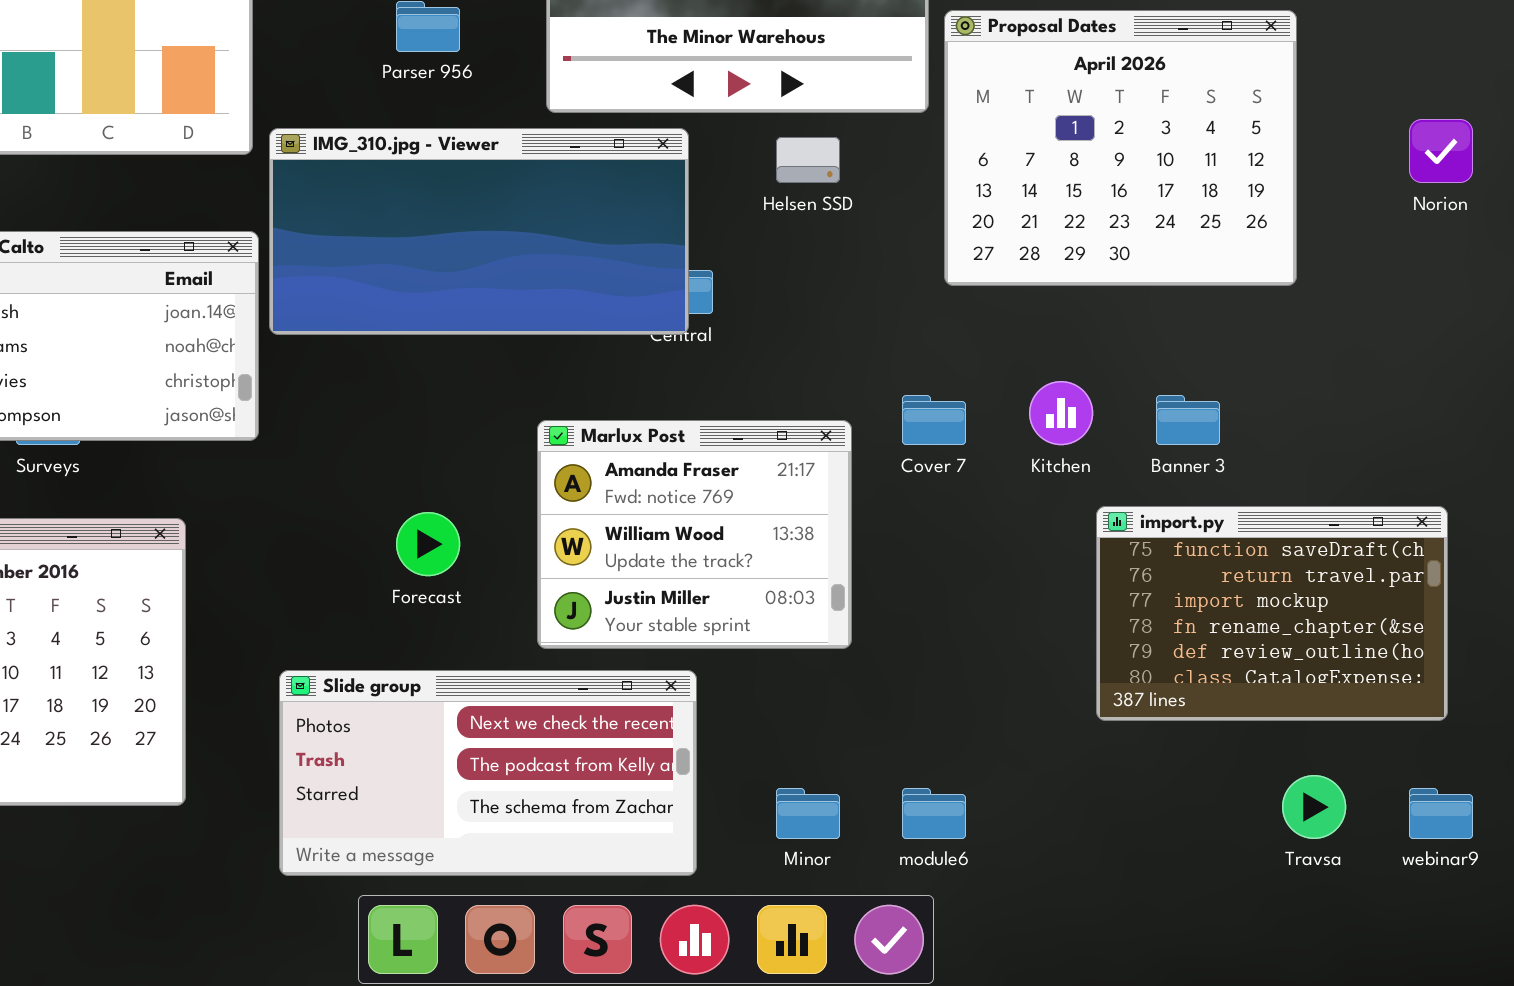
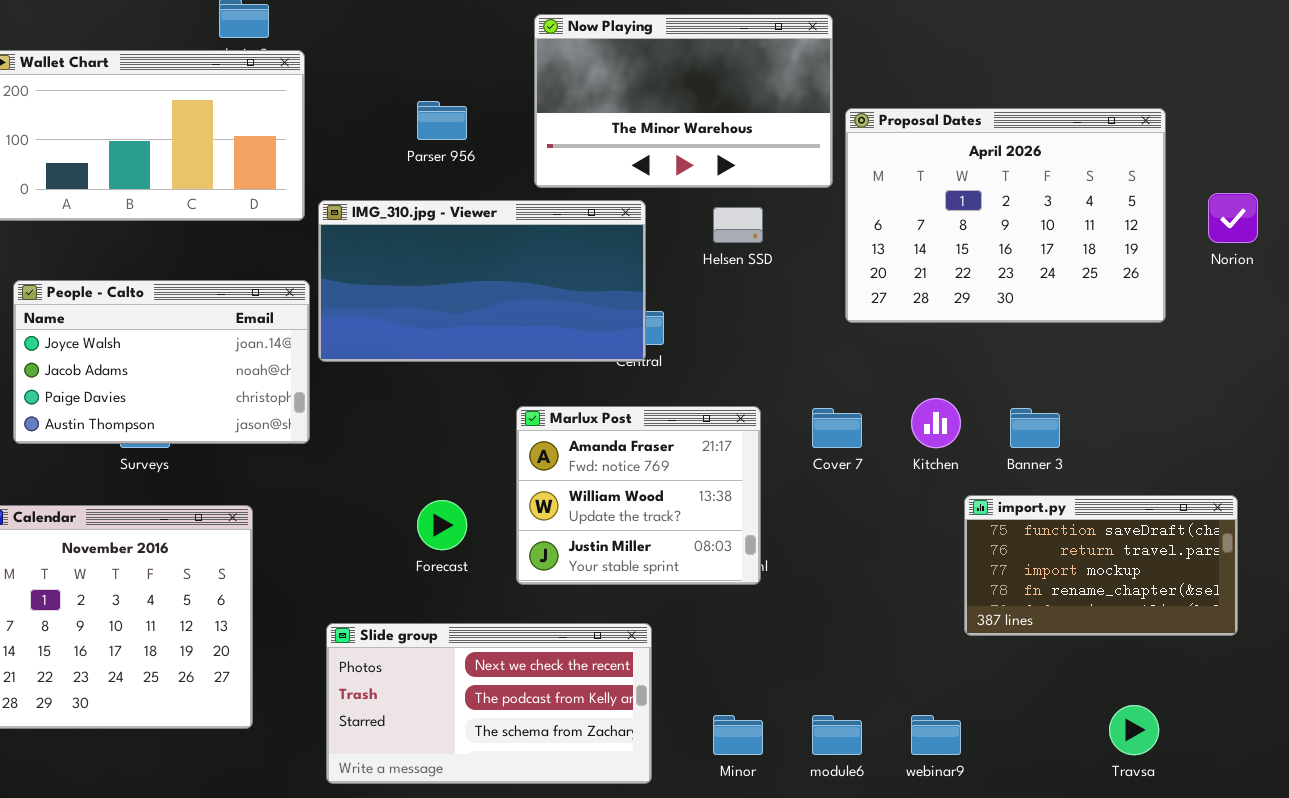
Proposal Dates: [944,10,1297,286] -> [845,108,1166,323], resized
Marlux Post: [537,420,852,649] -> [516,406,761,585], moved
import.py: [1096,506,1448,721] -> [964,495,1238,636], resized
webinar9: [1409,788,1473,839] -> [911,715,961,755], moved

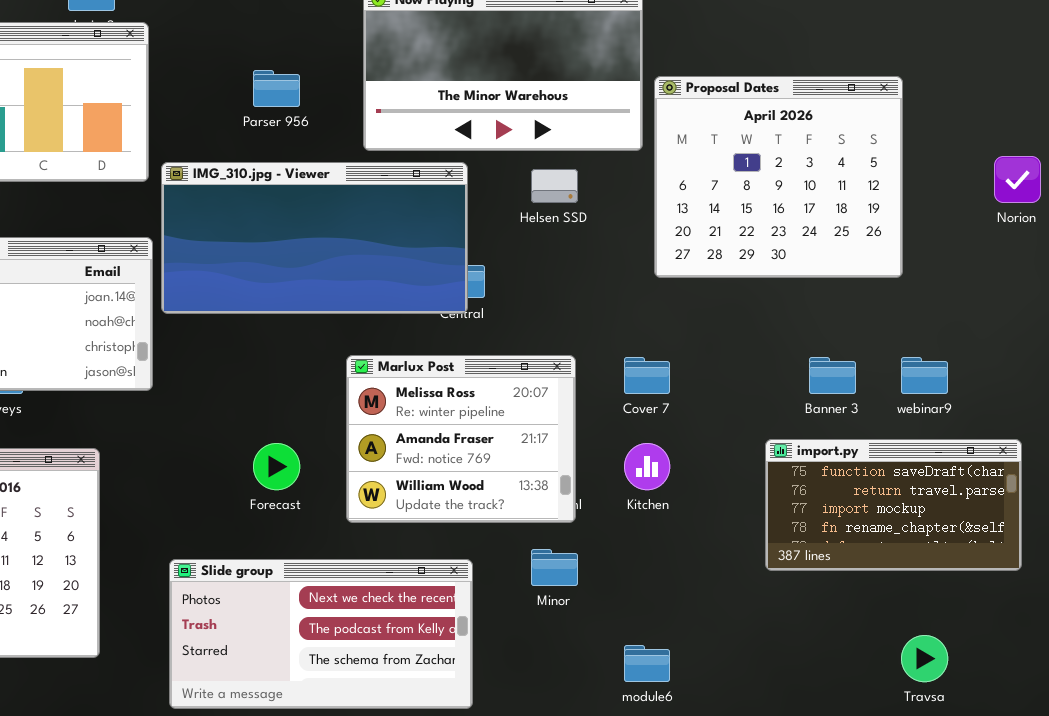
Proposal Dates: [845,108,1166,323] -> [654,76,903,278], resized
Kitchen: [911,398,961,448] -> [624,443,670,490], moved
Marlux Post: [516,406,761,585] -> [346,355,576,523], scrolled up 1 row
Minor: [713,715,763,755] -> [531,549,578,586], moved
webinar9: [911,715,961,755] -> [901,357,948,394], moved

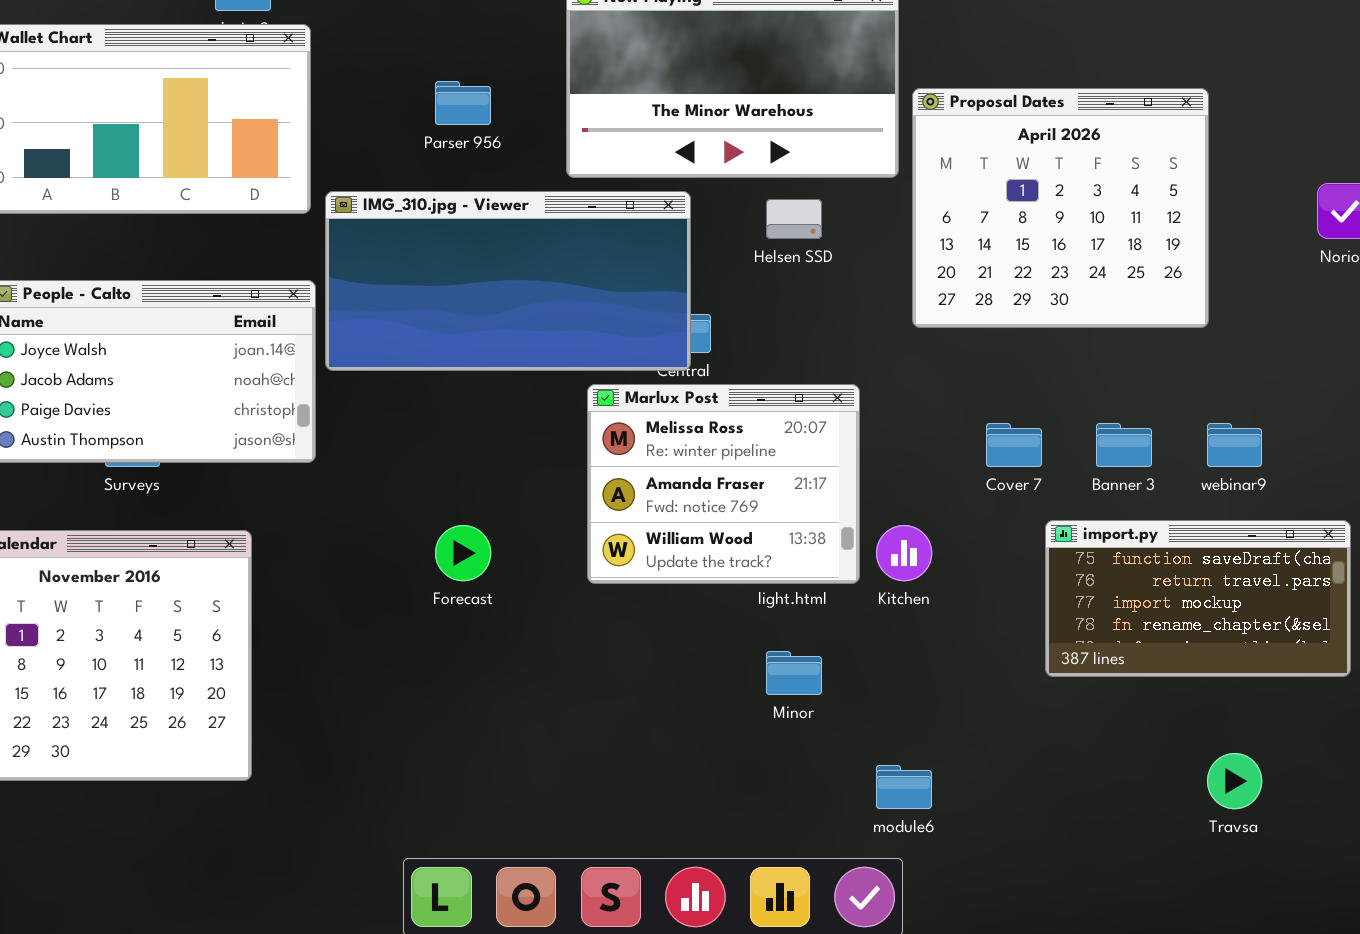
Marlux Post: [346,355,576,523] -> [587,384,860,584], moved
Cover 7: [624,357,670,394] -> [986,423,1042,467], moved
Slide group: [169,559,473,709] -> none, closed

